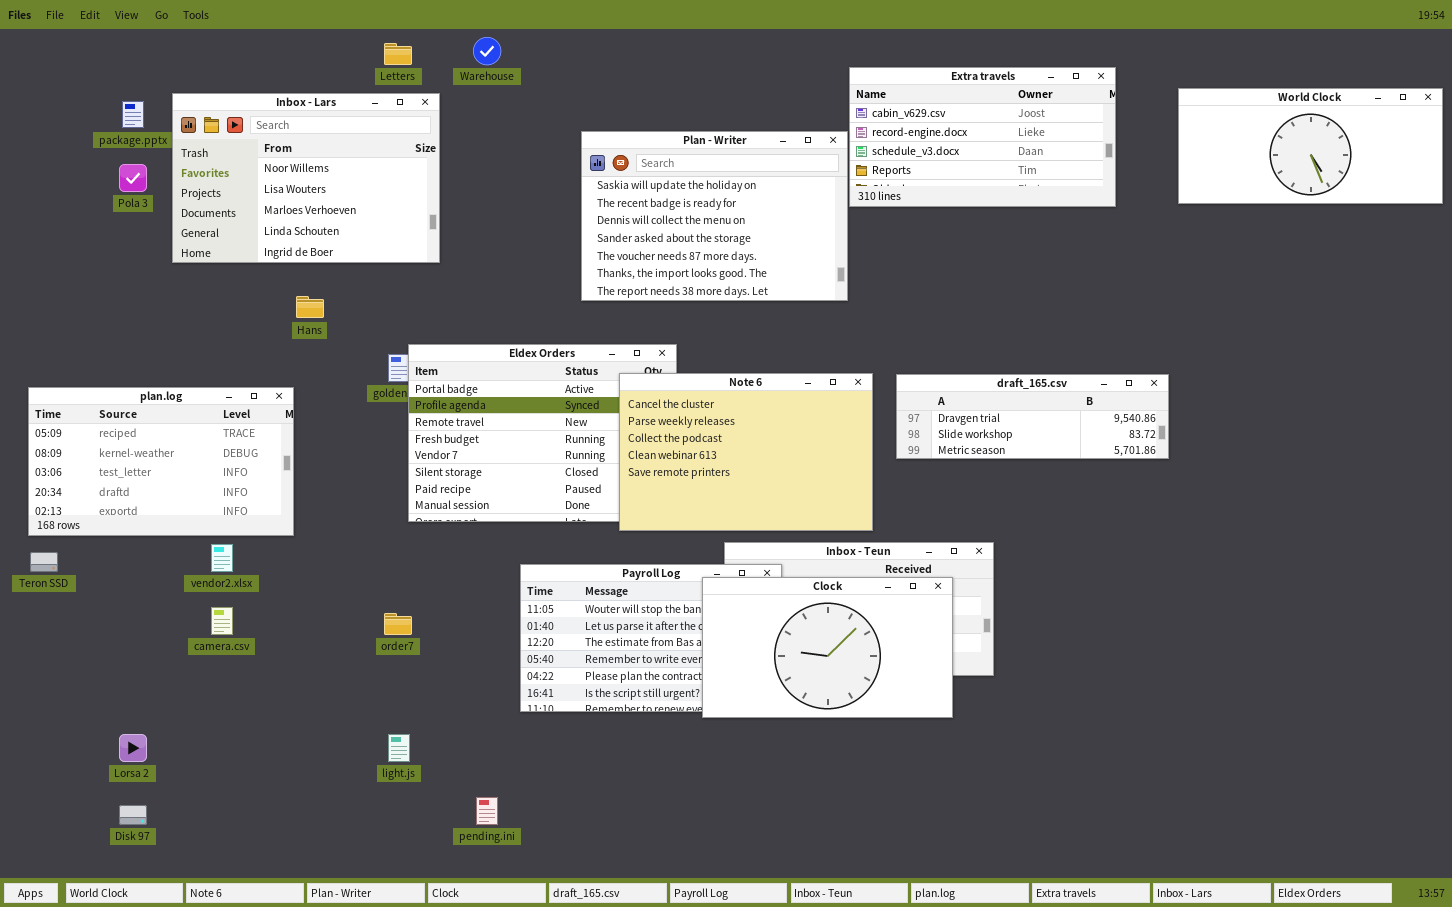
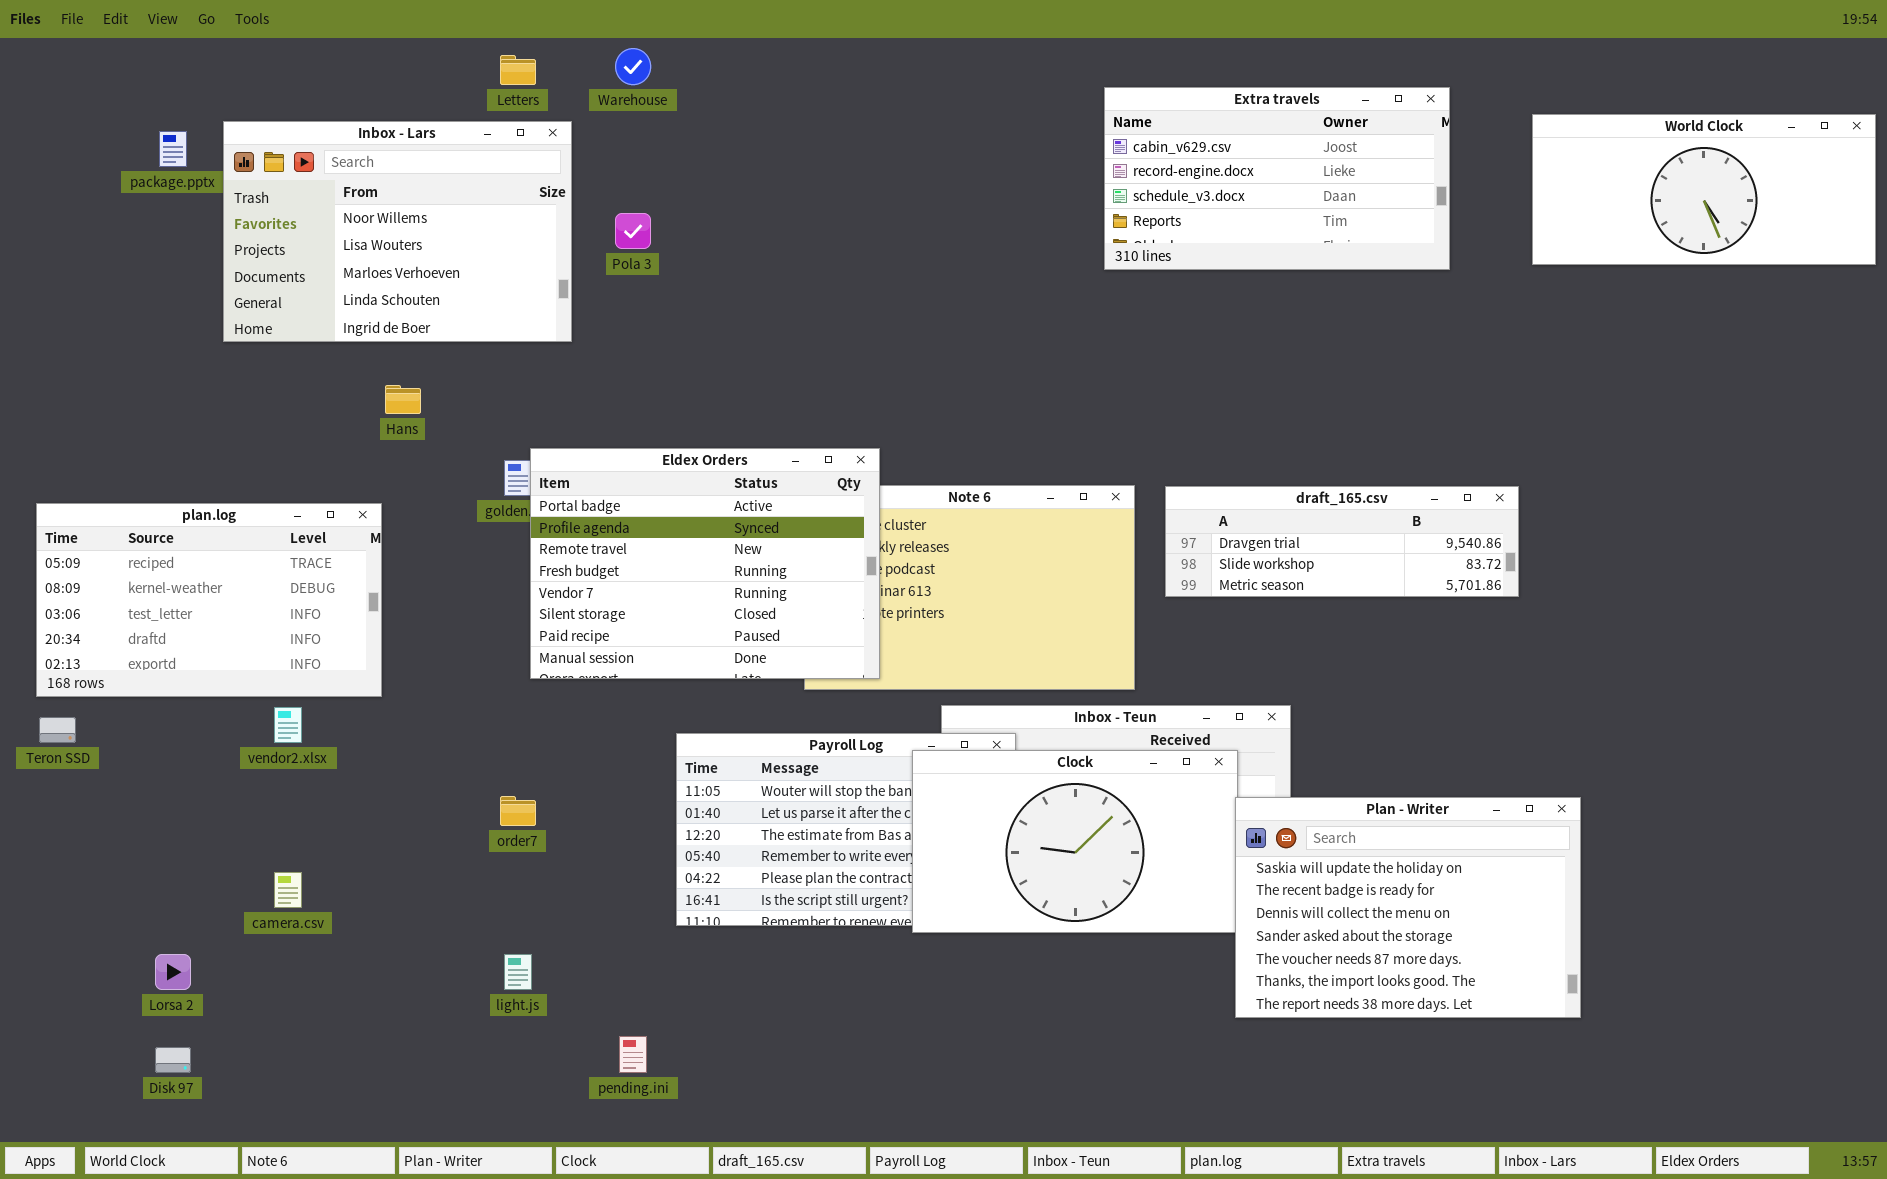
Plan - Writer: [581,131,848,301] -> [1235,797,1581,1018], moved
Pola 3: [119,164,147,192] -> [615,213,651,249], moved
Eldex Orders: [408,344,677,522] -> [530,448,880,679], raised
camera.csv: [211,607,233,635] -> [274,872,302,908], moved

